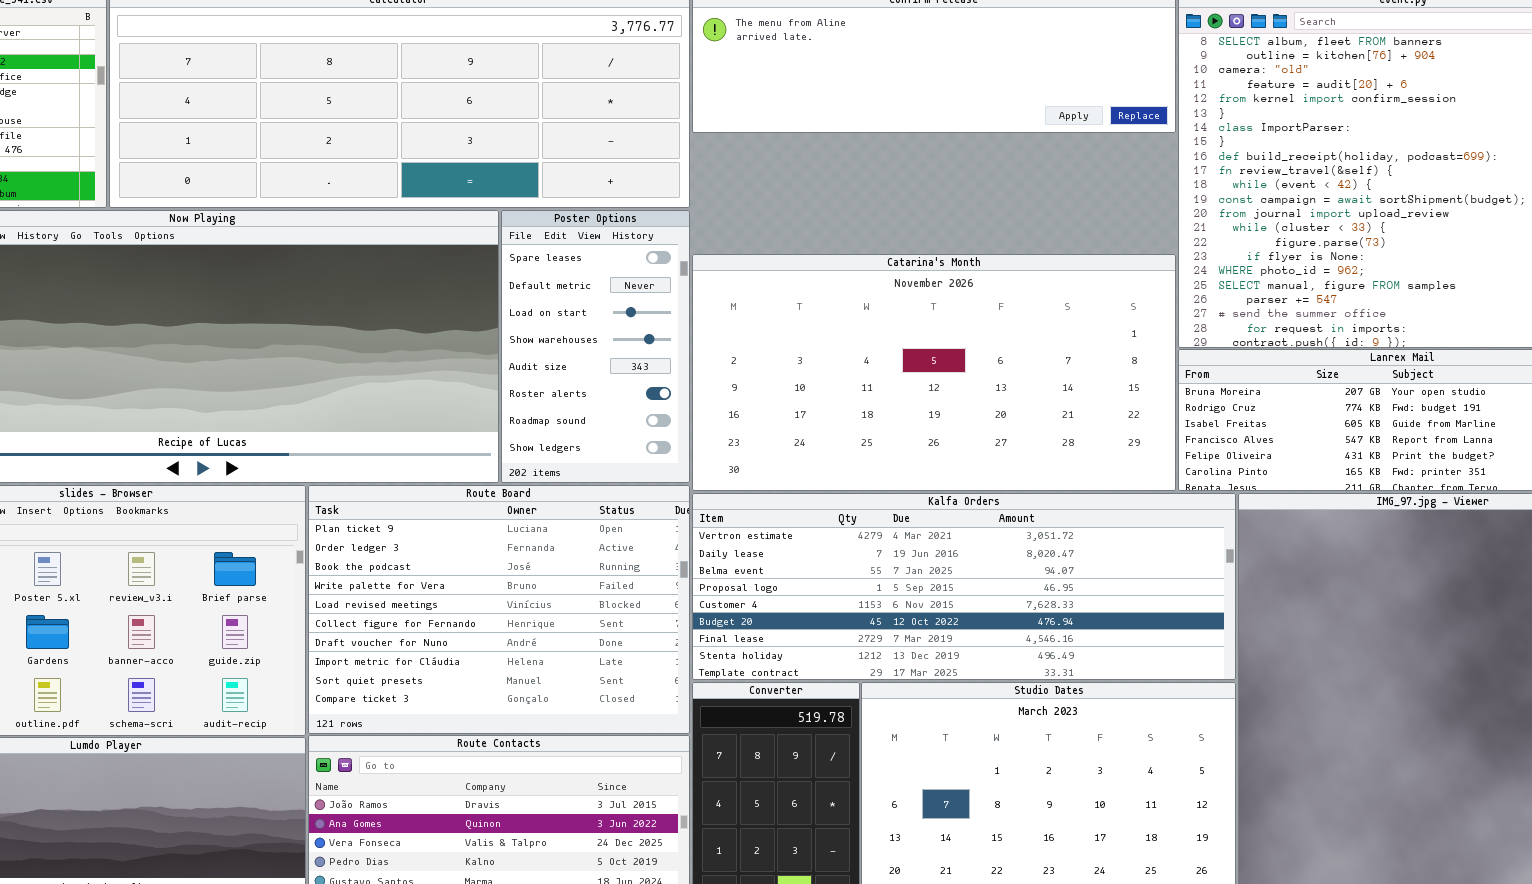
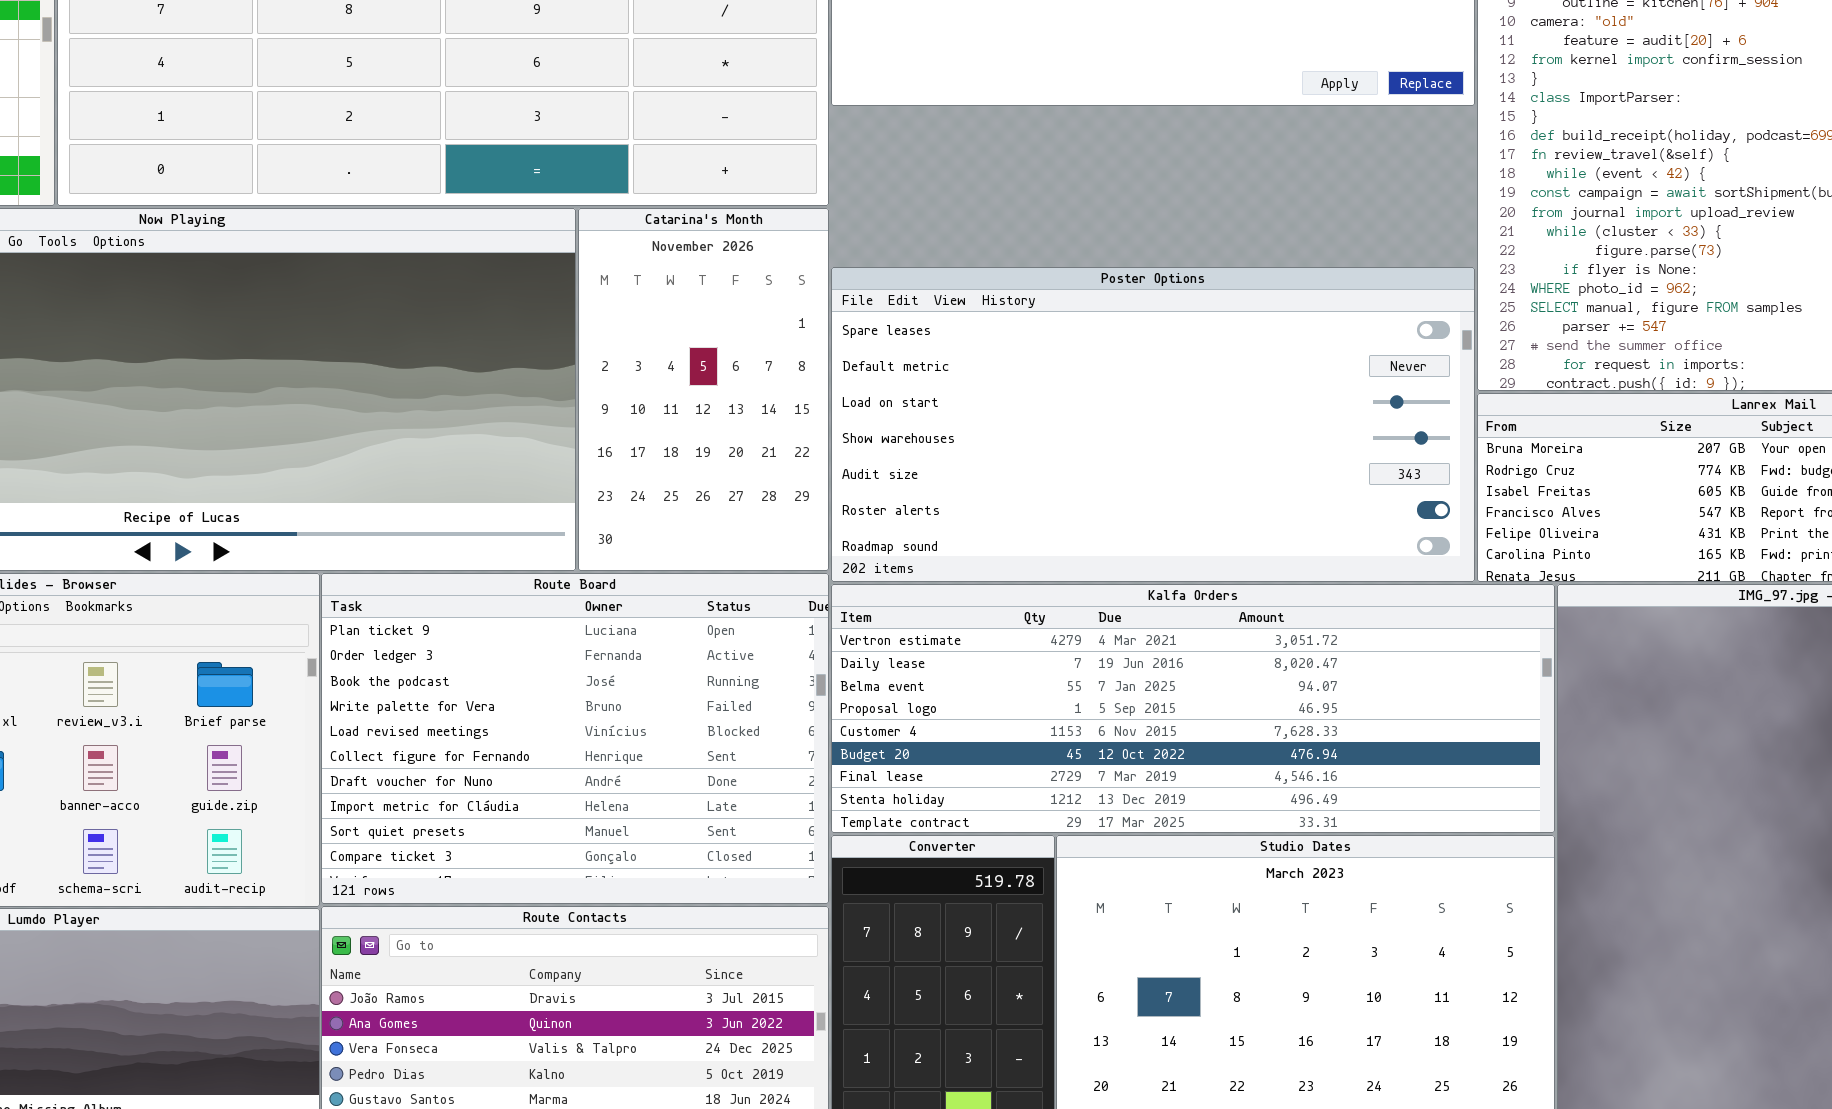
Poster Options: [501,210,690,483] -> [831,267,1475,582], moved, resized
Catarina's Month: [692,254,1176,491] -> [578,208,829,571], moved, resized

